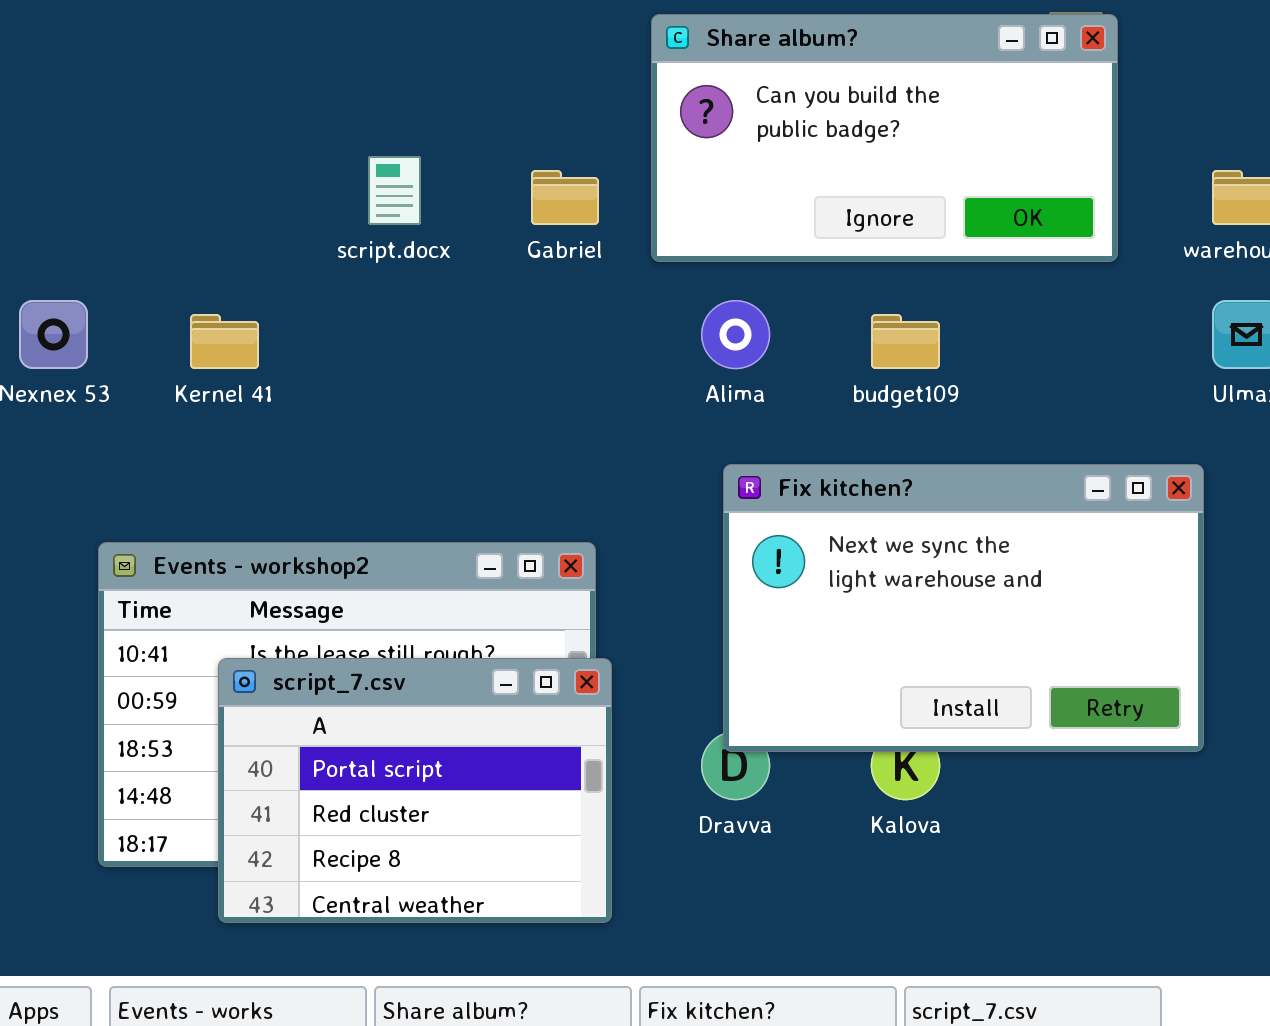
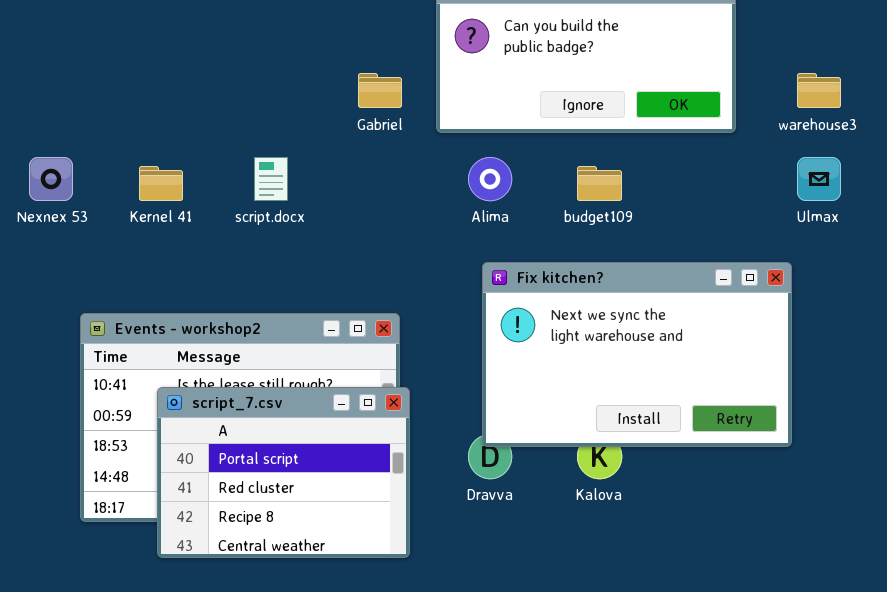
script.docx: [368,156,421,225] -> [254,157,288,201], moved

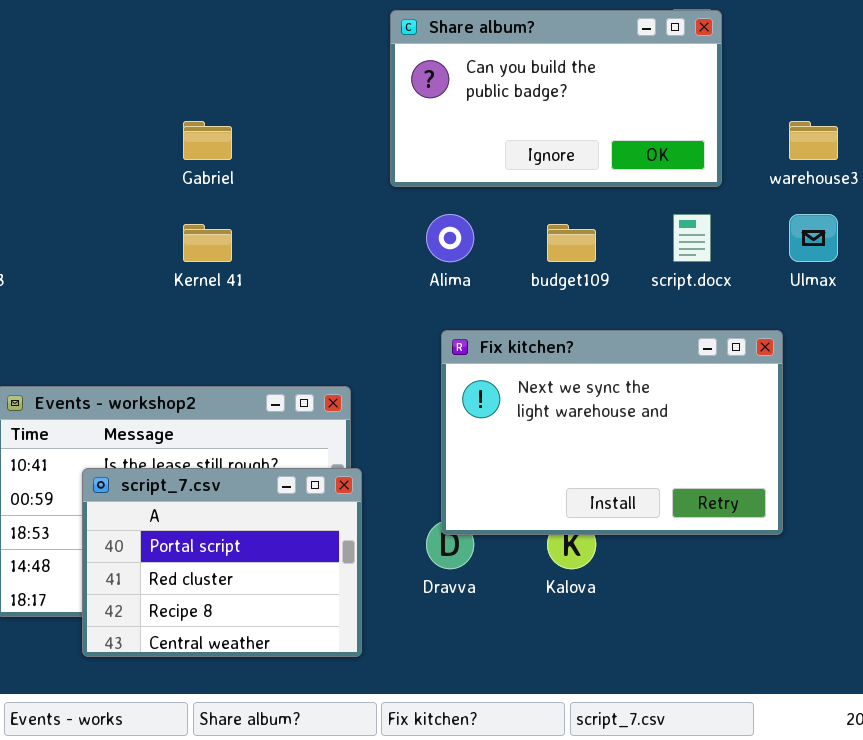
Gabriel: [358,73,402,108] -> [183,121,232,160], moved
script.docx: [254,157,288,201] -> [673,214,711,262], moved
Kernel 41: [139,166,183,201] -> [183,224,232,262], moved

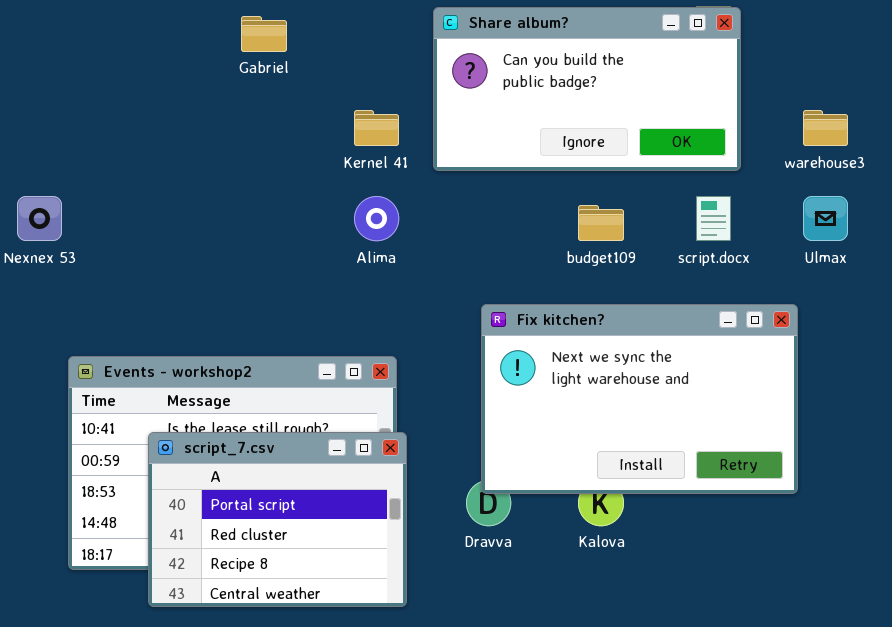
Gabriel: [183,121,232,160] -> [241,16,287,52], moved
Alima: [426,214,474,262] -> [354,196,399,241], moved
Kernel 41: [183,224,232,262] -> [354,110,399,146], moved

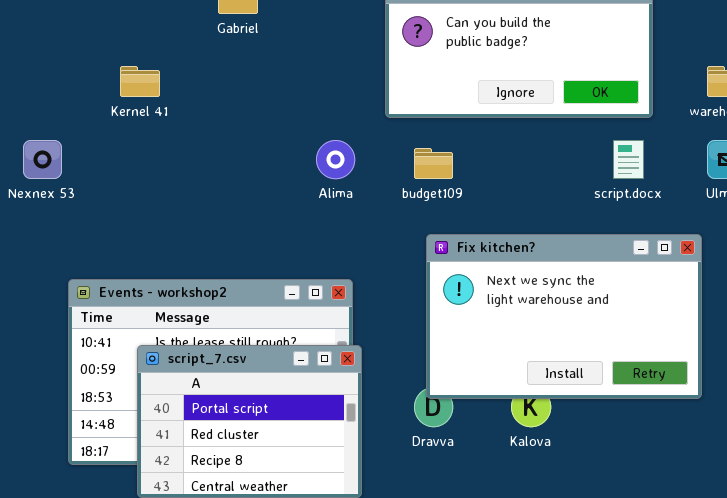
Kernel 41: [354,110,399,146] -> [120,66,160,97], moved
budget109: [578,205,624,241] -> [414,148,453,179], moved

